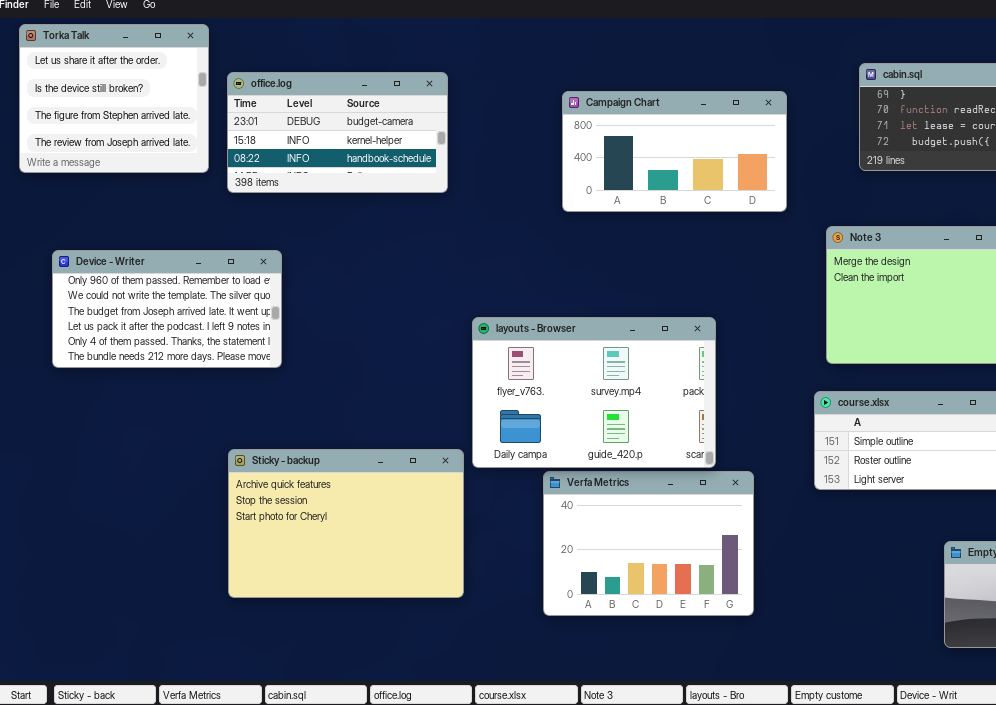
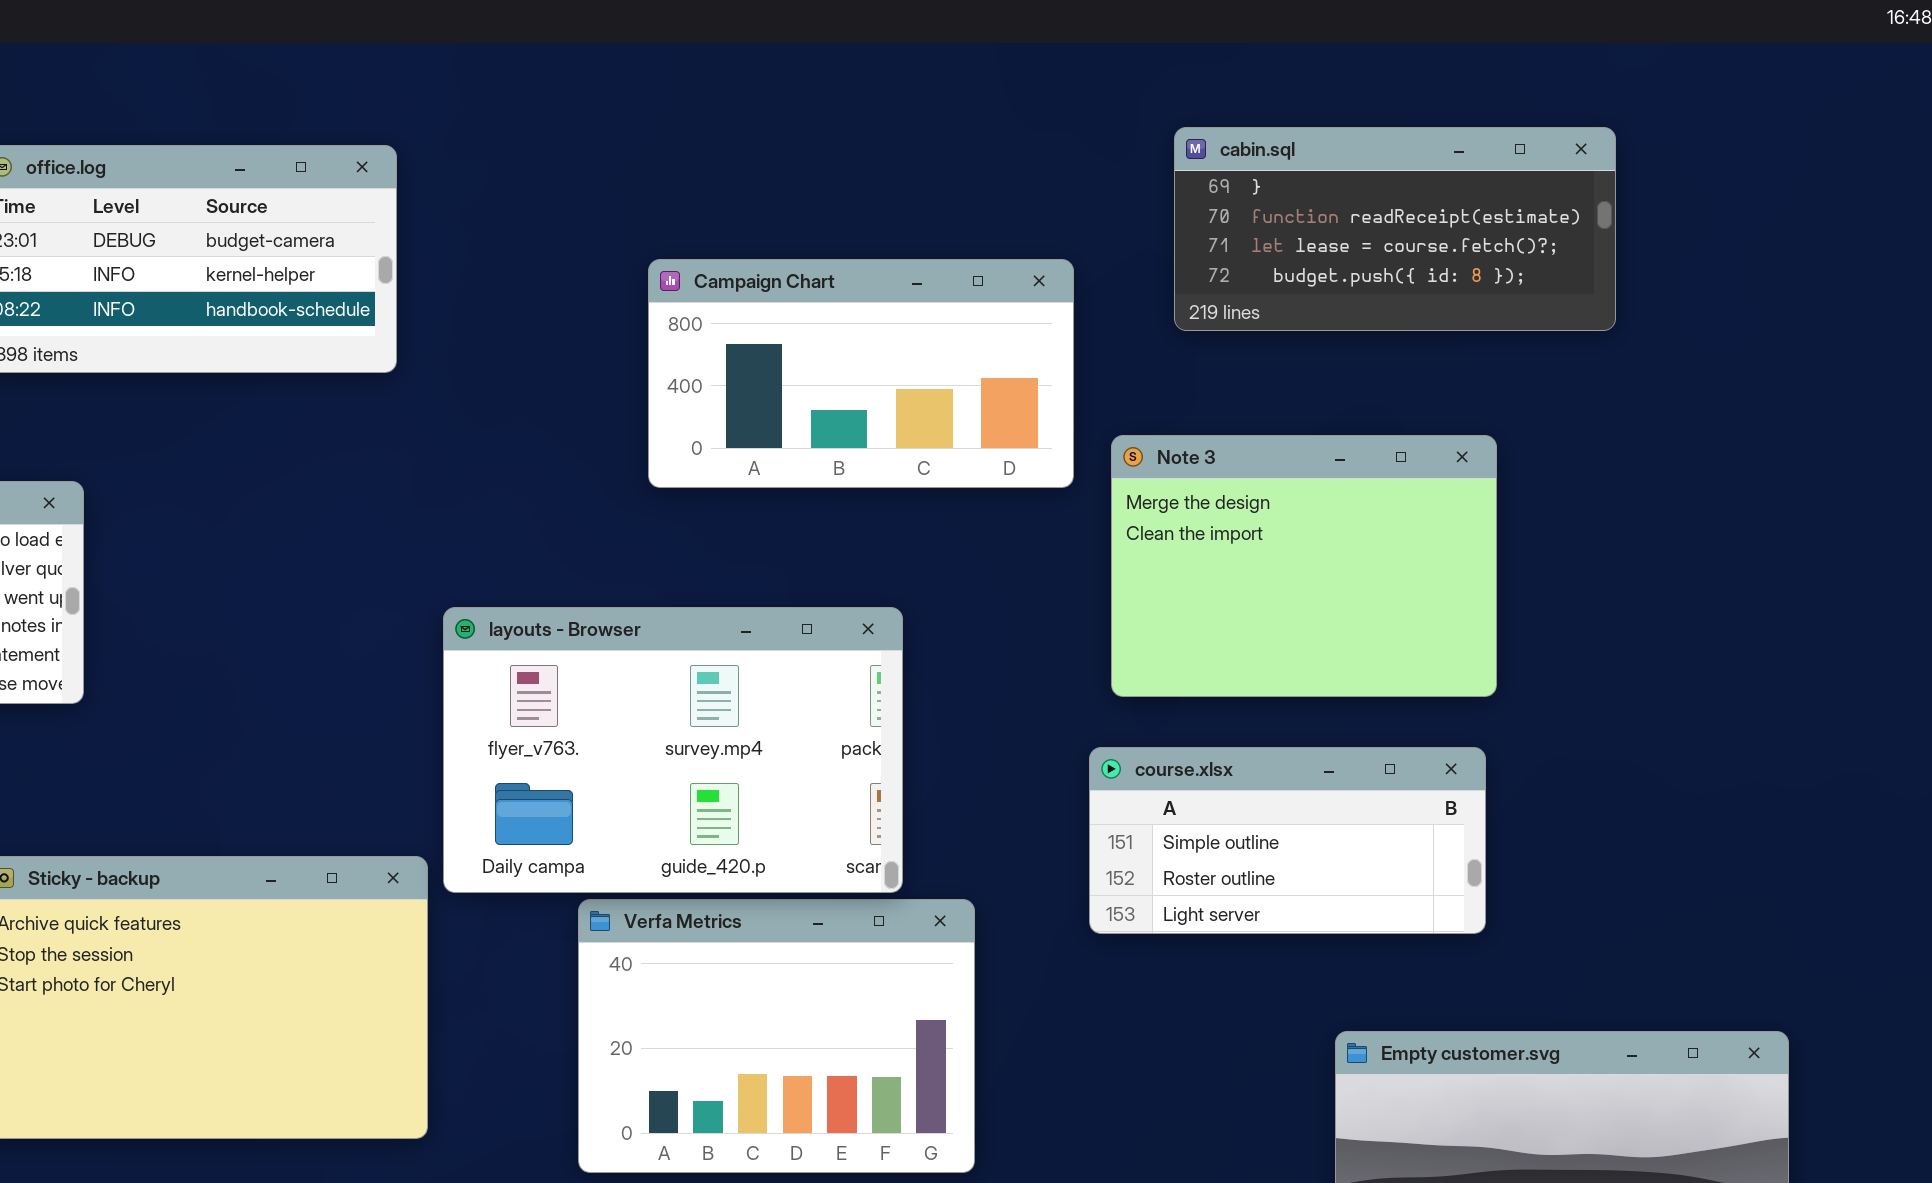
Campaign Chart: [562,91,787,212] -> [648,259,1074,488], moved

